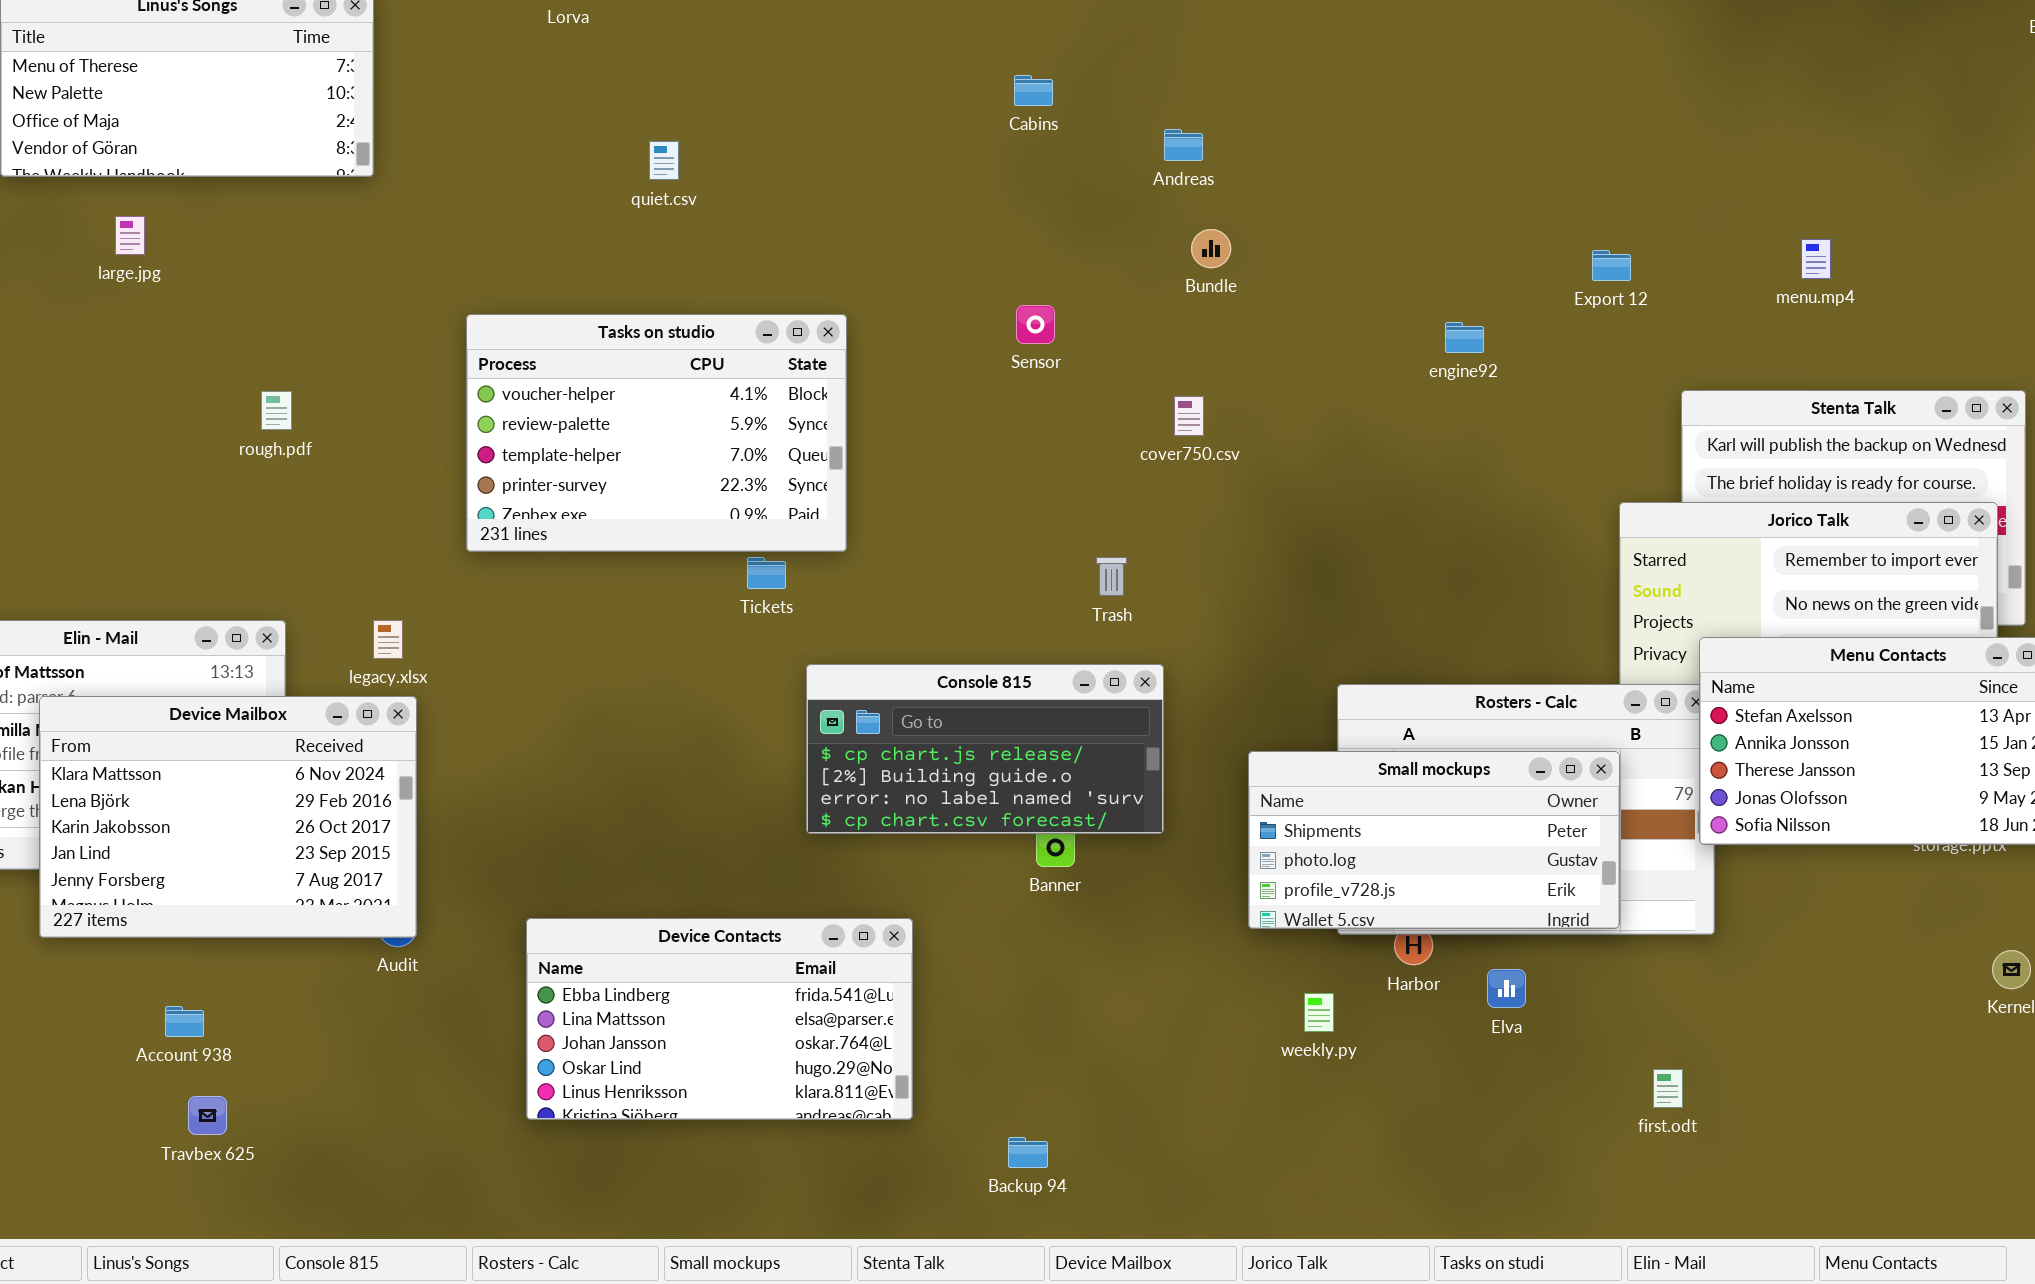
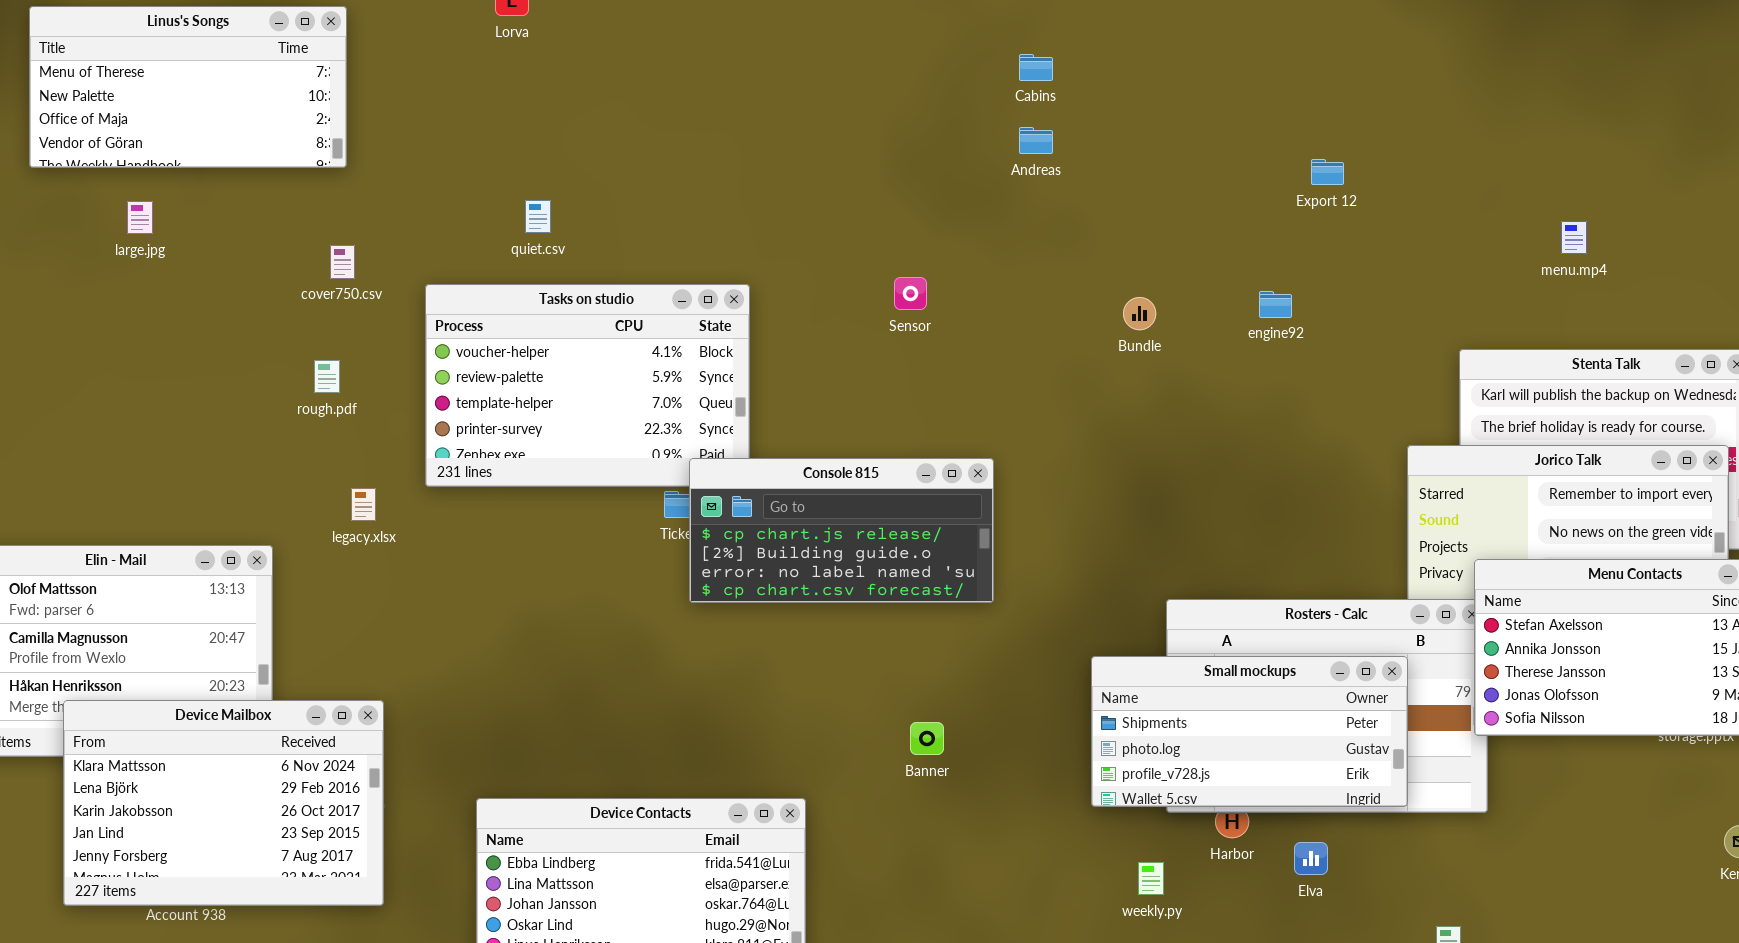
Cabins: [1014,75,1053,106] -> [1019,54,1053,81], moved
quiet.csv: [649,141,679,180] -> [525,200,551,233], moved
Bundle: [1191,229,1231,268] -> [1123,297,1156,330], moved
Export 12: [1592,250,1631,281] -> [1311,159,1344,185], moved
rough.pdf: [261,391,292,430] -> [314,360,340,393], moved
cover750.csv: [1174,396,1204,436] -> [330,245,355,279], moved
legacy.xlsx: [373,620,403,659] -> [351,488,376,521], moved
Console 815: [806,664,1164,834] -> [689,458,994,603], moved
Device Mailbox: [39,696,417,938] -> [63,700,384,906], moved

